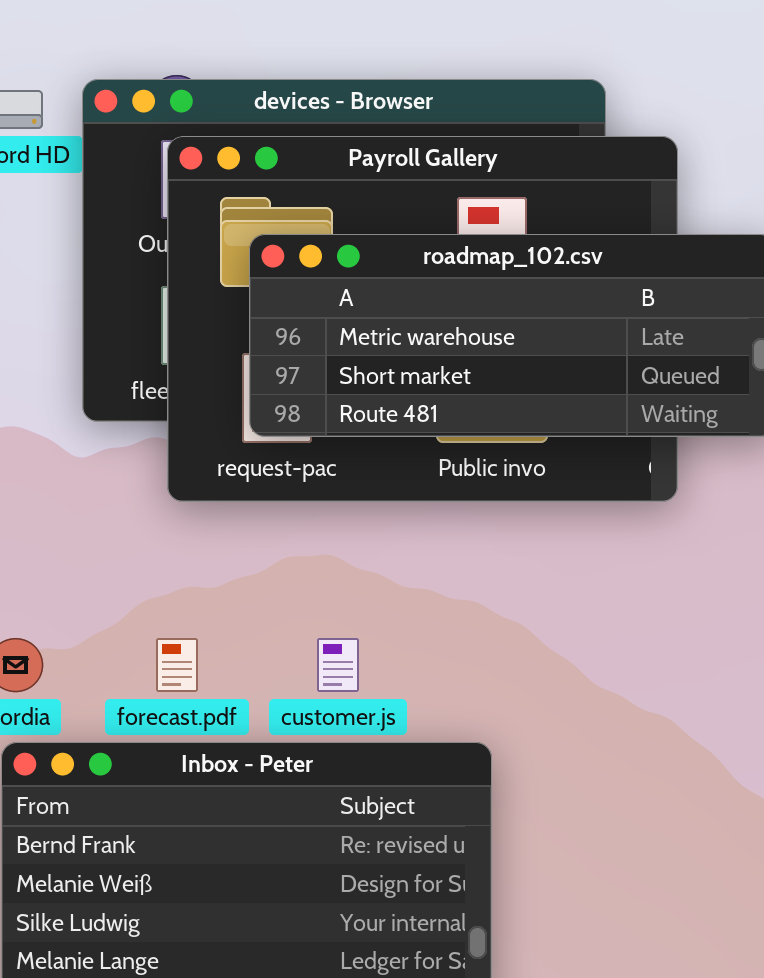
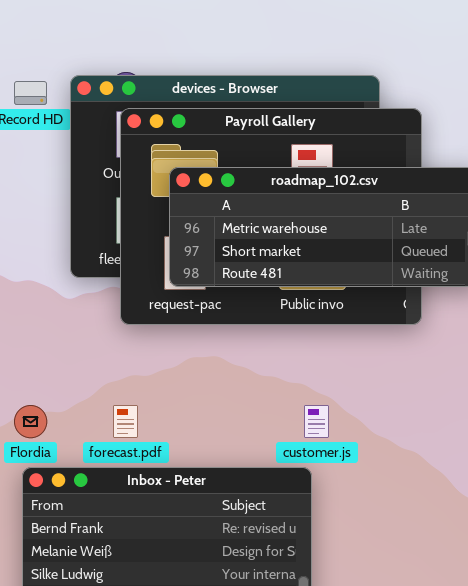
customer.js: [317,638,359,692] -> [304,405,329,438], moved

